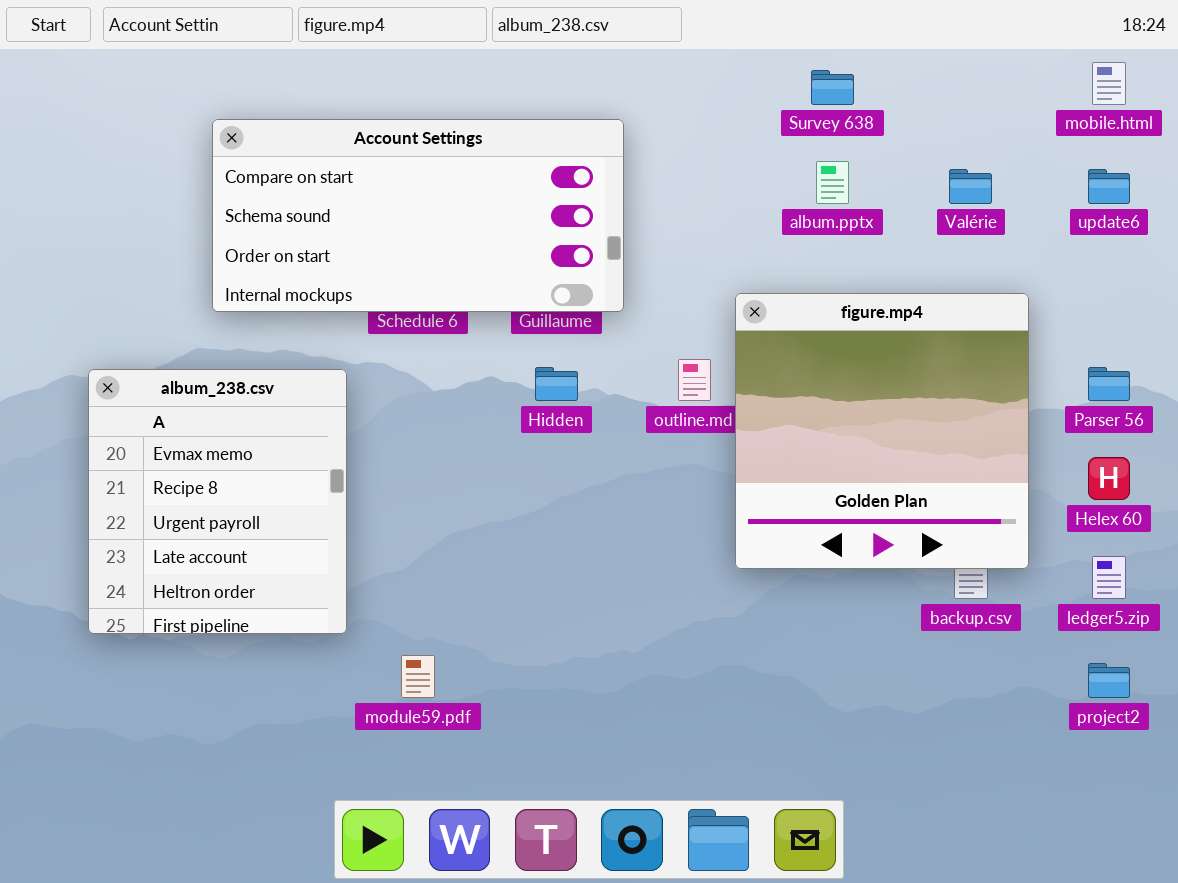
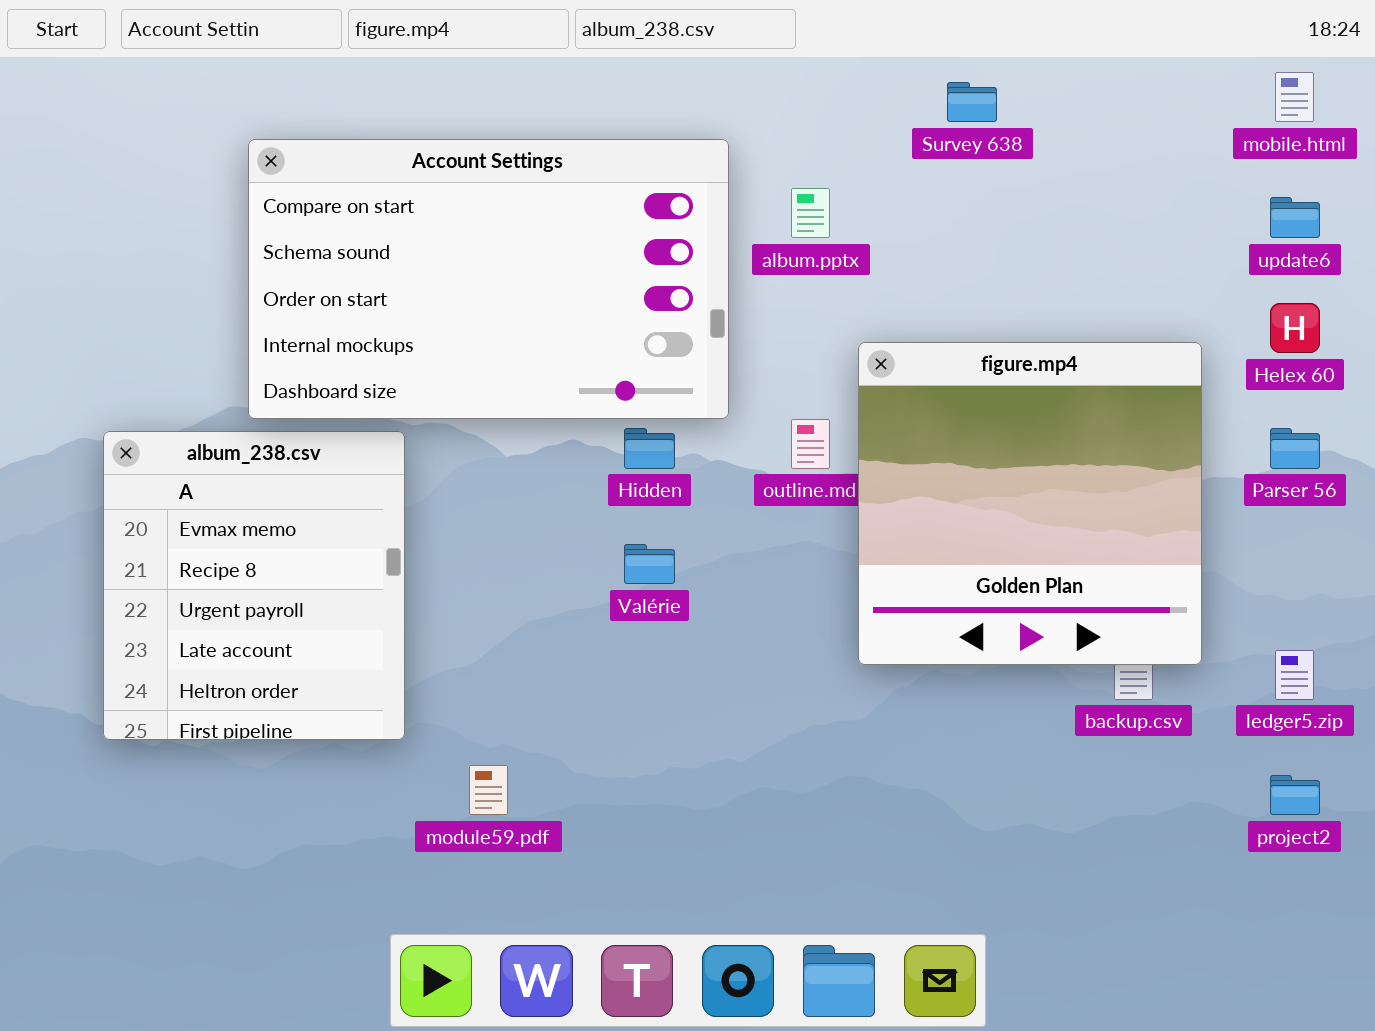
Account Settings: [212,119,624,312] -> [248,139,729,419], resized
album.pptx: [816,161,849,204] -> [791,188,830,238], moved
Valérie: [949,169,992,204] -> [624,544,675,584], moved
Helex 60: [1088,457,1130,500] -> [1270,303,1320,353], moved

